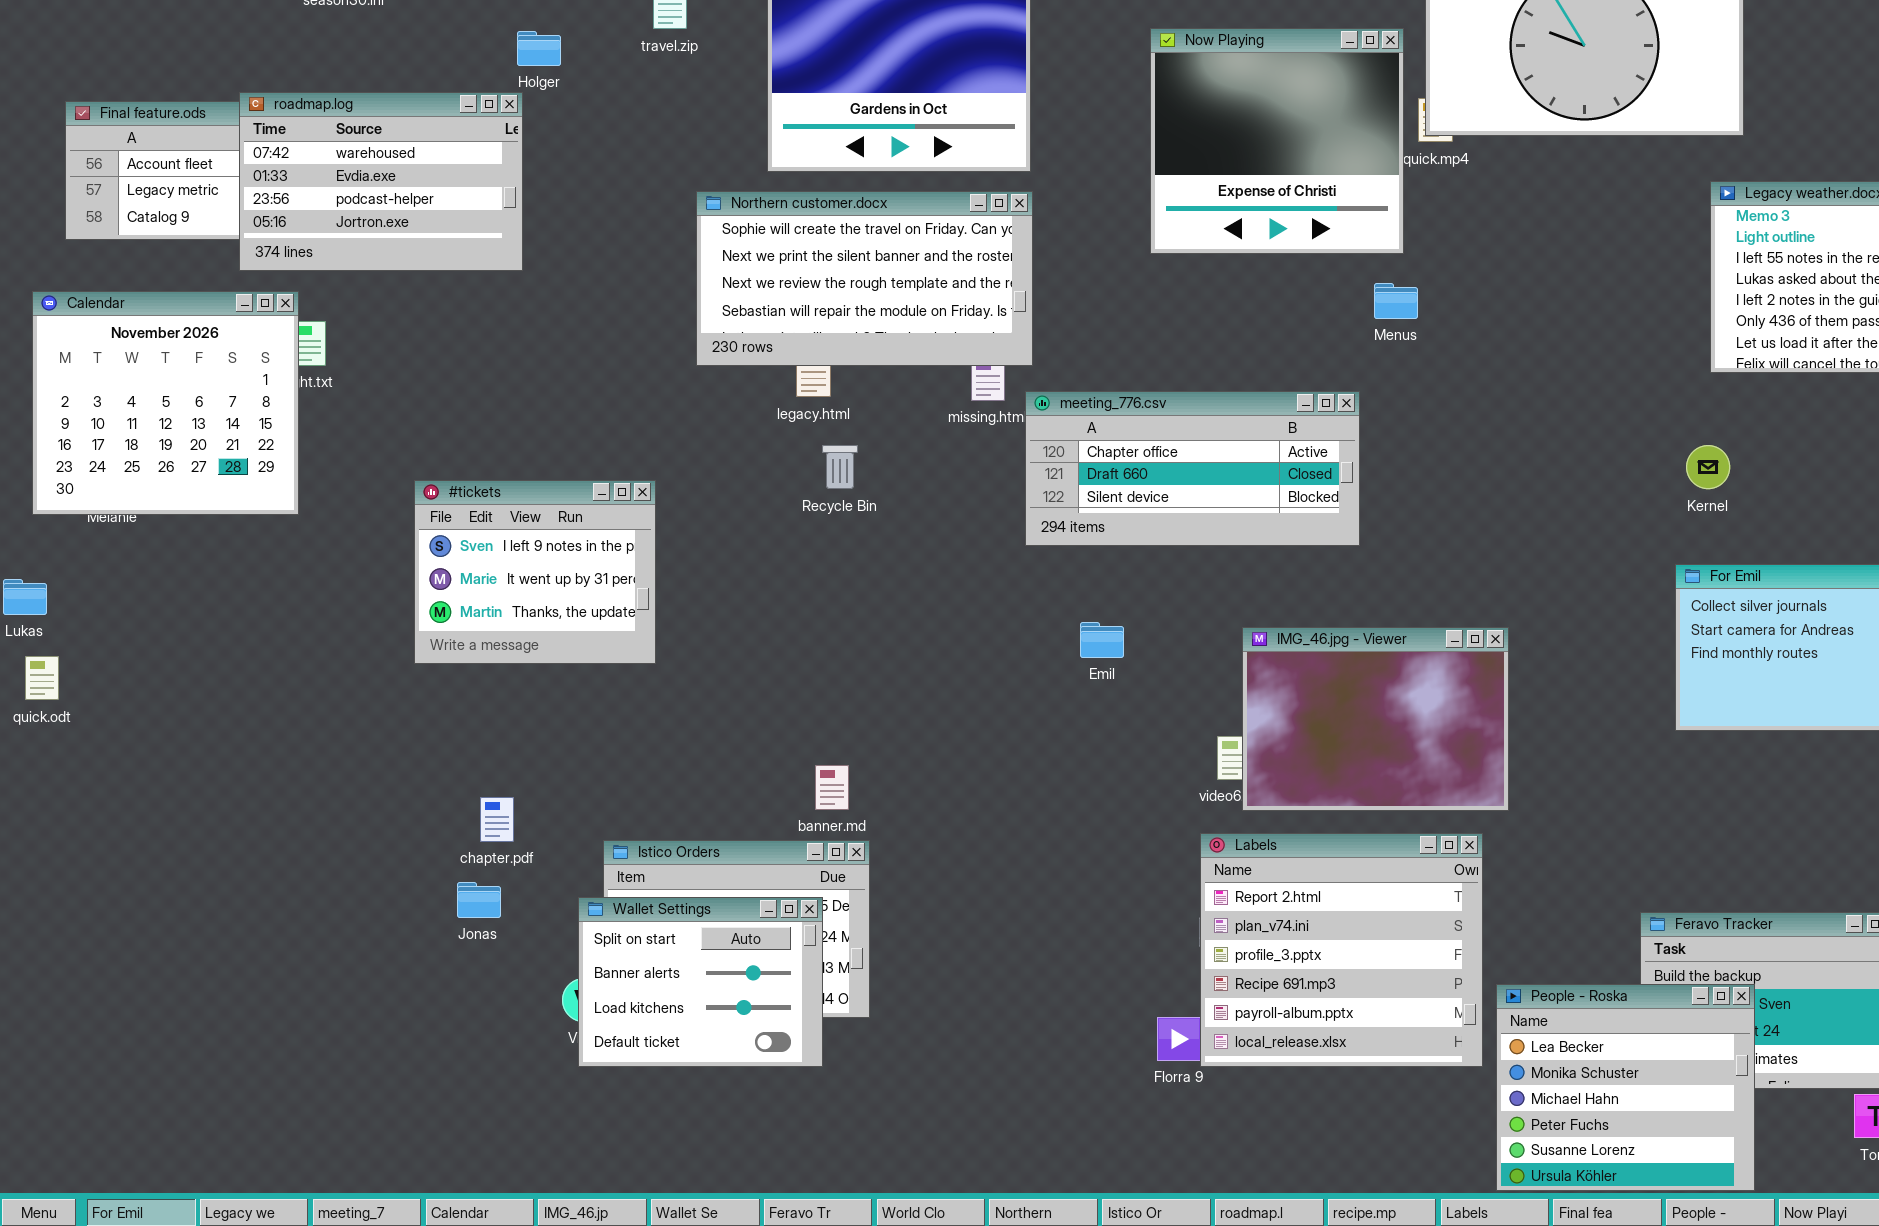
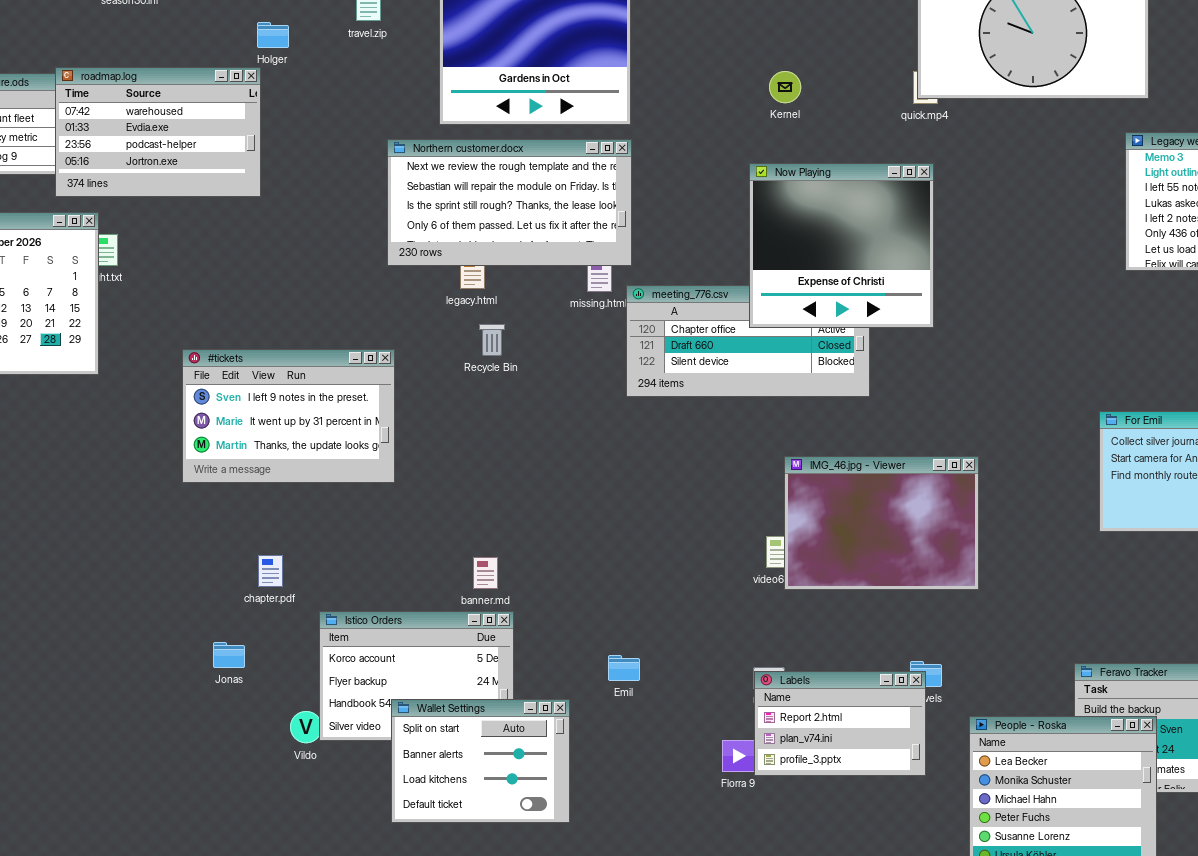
Now Playing: [1150,28,1404,254] -> [749,163,934,328], moved
Northern customer.docx: [696,191,1033,366] -> [387,139,632,266], scrolled down 2 rows
Kernel: [1686,445,1730,489] -> [769,71,801,103], moved
#tickets: [414,480,656,664] -> [182,349,395,483], resized
Emil: [1080,622,1124,658] -> [608,655,640,681], moved
chapter.pdf: [480,797,514,842] -> [258,555,283,587], moved
Labels: [1200,833,1483,1067] -> [754,671,926,776], resized
Wallet Settings: [578,897,823,1067] -> [391,699,570,823], moved

